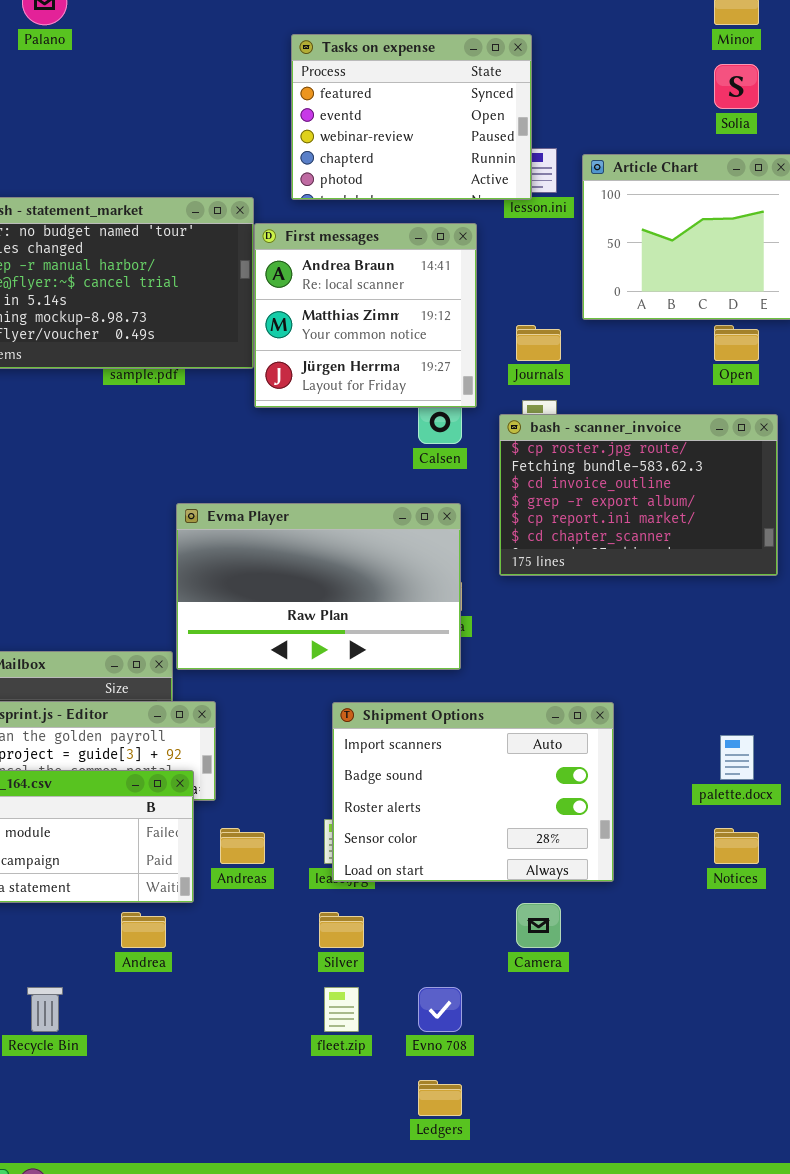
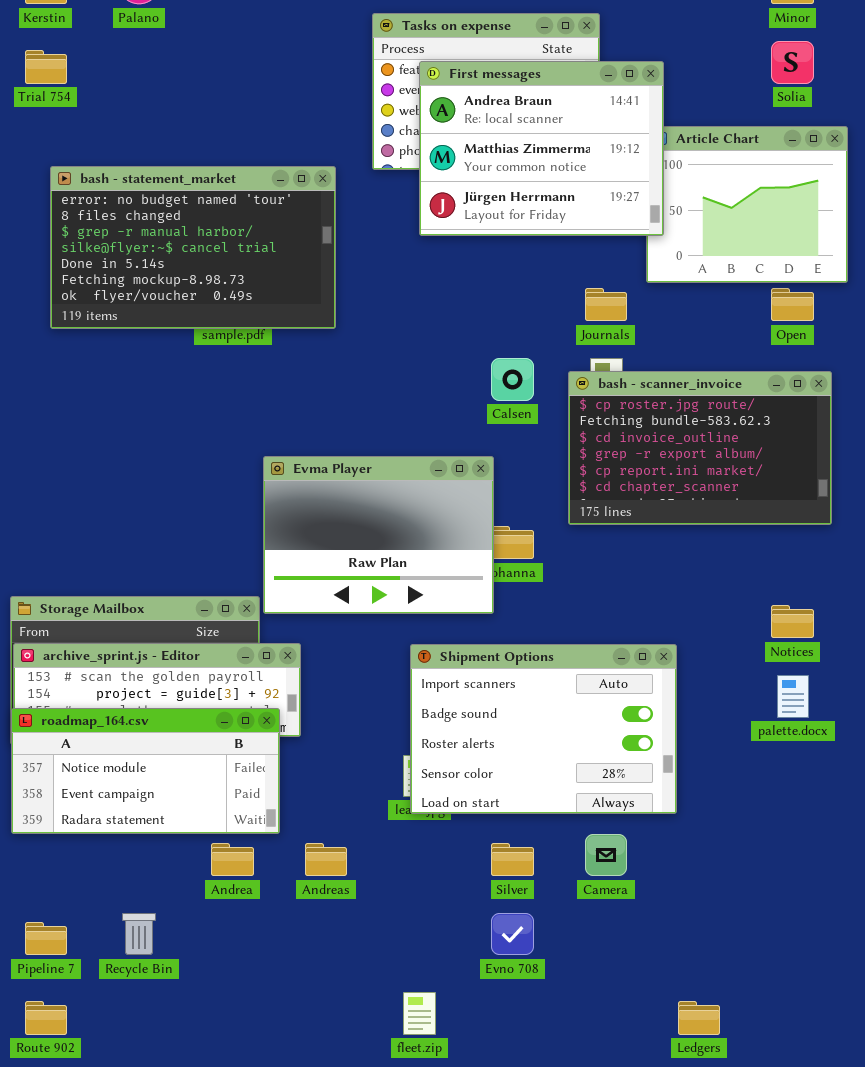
First messages: [254,223,477,408] -> [419,61,664,236], moved, resized
Evma Player: [176,503,461,670] -> [263,456,494,614], resized
Andreas: [220,828,265,864] -> [305,843,347,876], moved
Notices: [714,828,759,864] -> [771,605,814,638], moved
Silver: [319,912,364,948] -> [491,843,534,876], moved
fleet.zip: [324,987,359,1032] -> [403,992,436,1035], moved
Ledgers: [418,1080,462,1116] -> [678,1001,720,1035], moved

